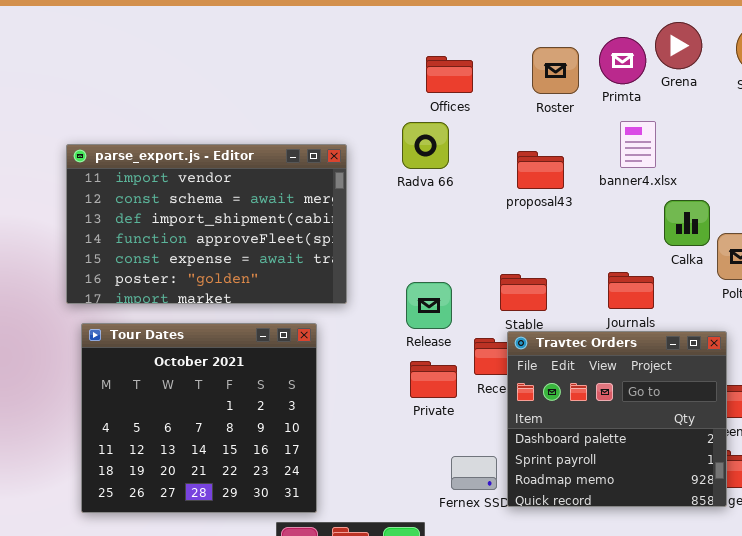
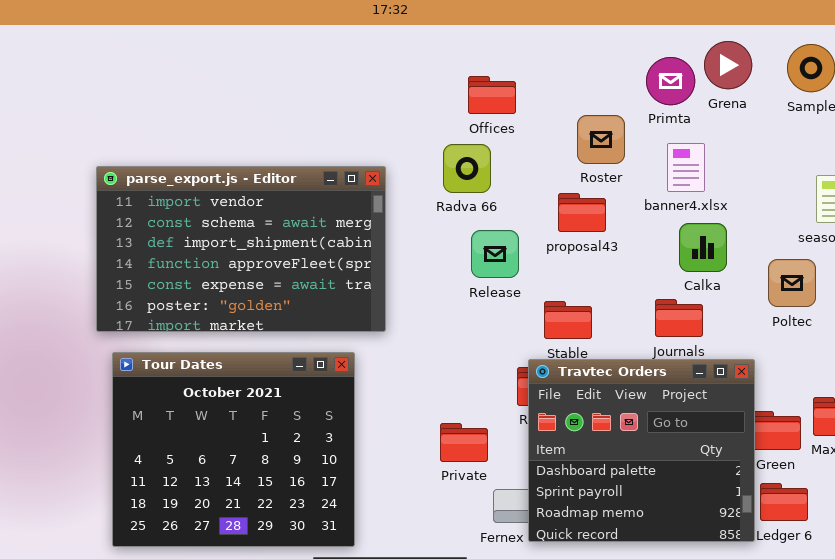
Roster: [532,47,579,94] -> [577,115,625,164], moved
proposal43: [517,151,564,189] -> [558,193,606,232], moved
Calka: [664,200,710,246] -> [679,223,727,272], moved
Release: [406,282,452,329] -> [471,230,519,278], moved
Travtec Orders: [507,331,727,507] -> [528,359,755,542], moved
Private: [410,361,457,398] -> [440,423,488,462], moved

